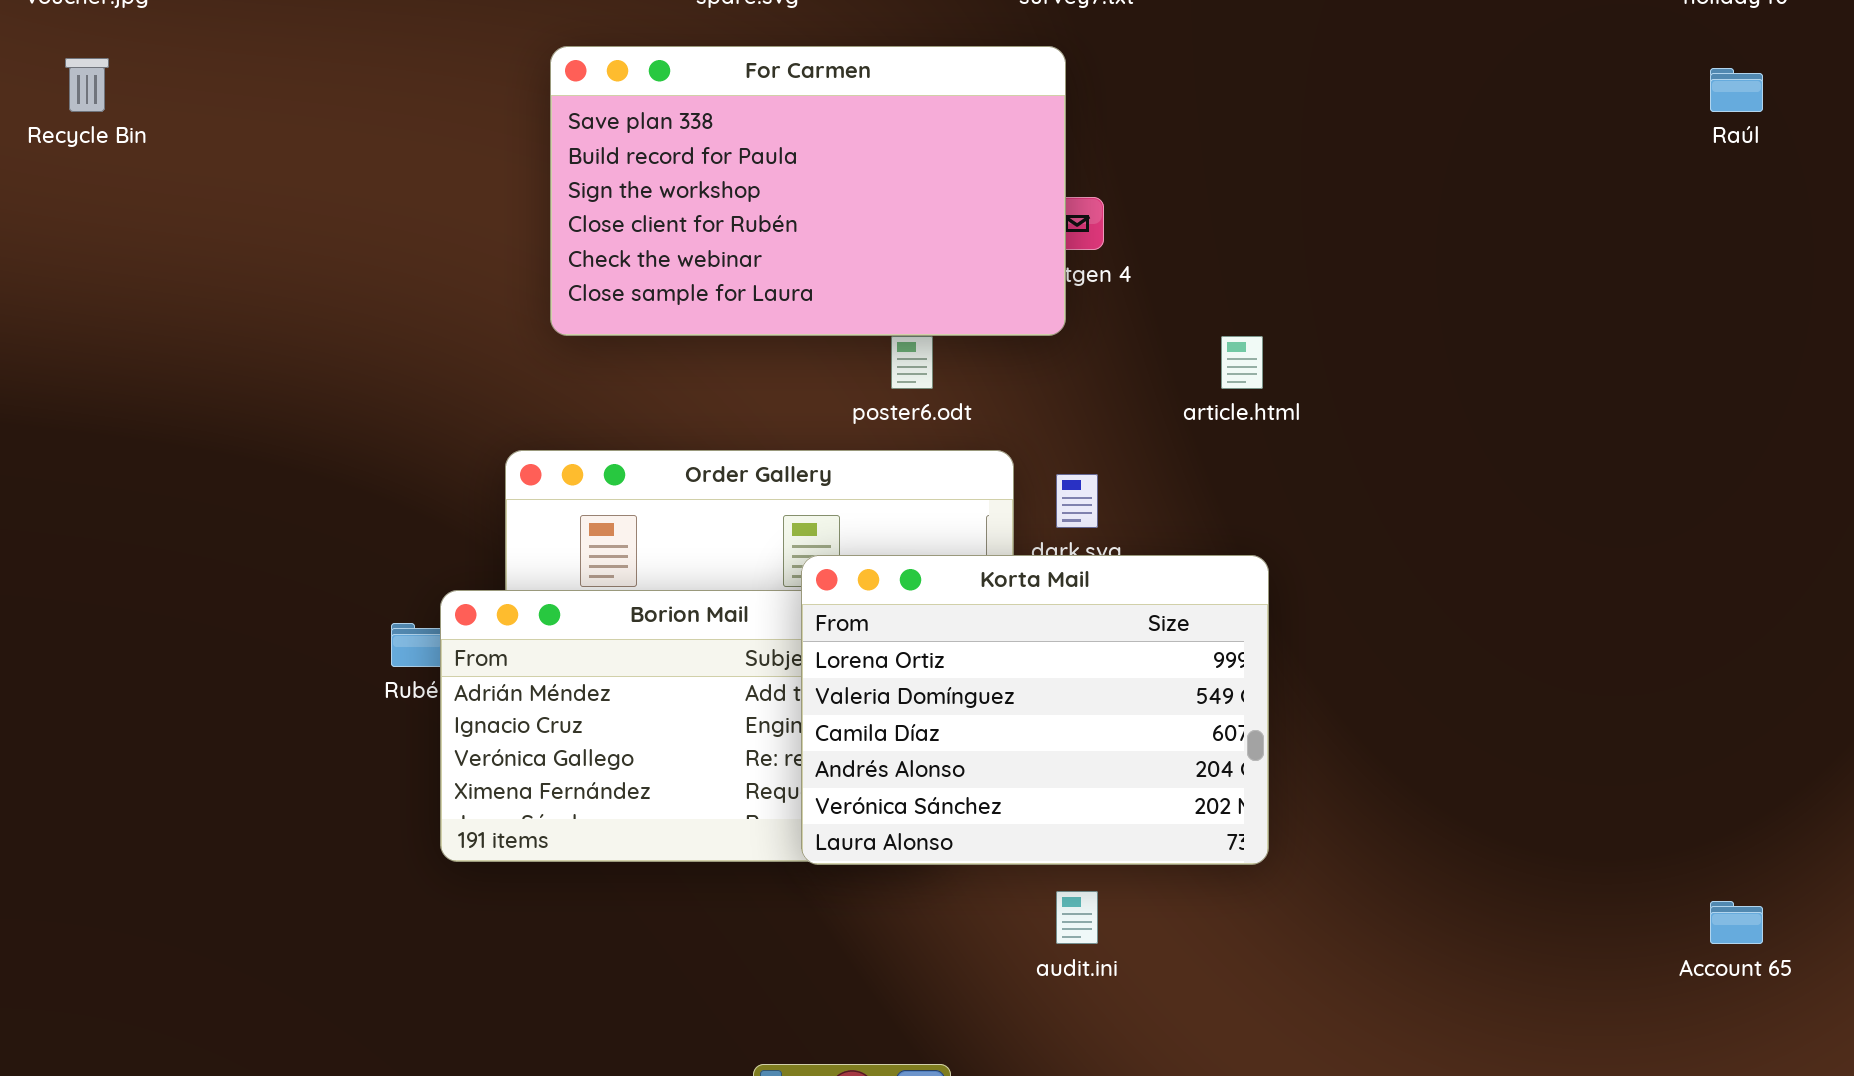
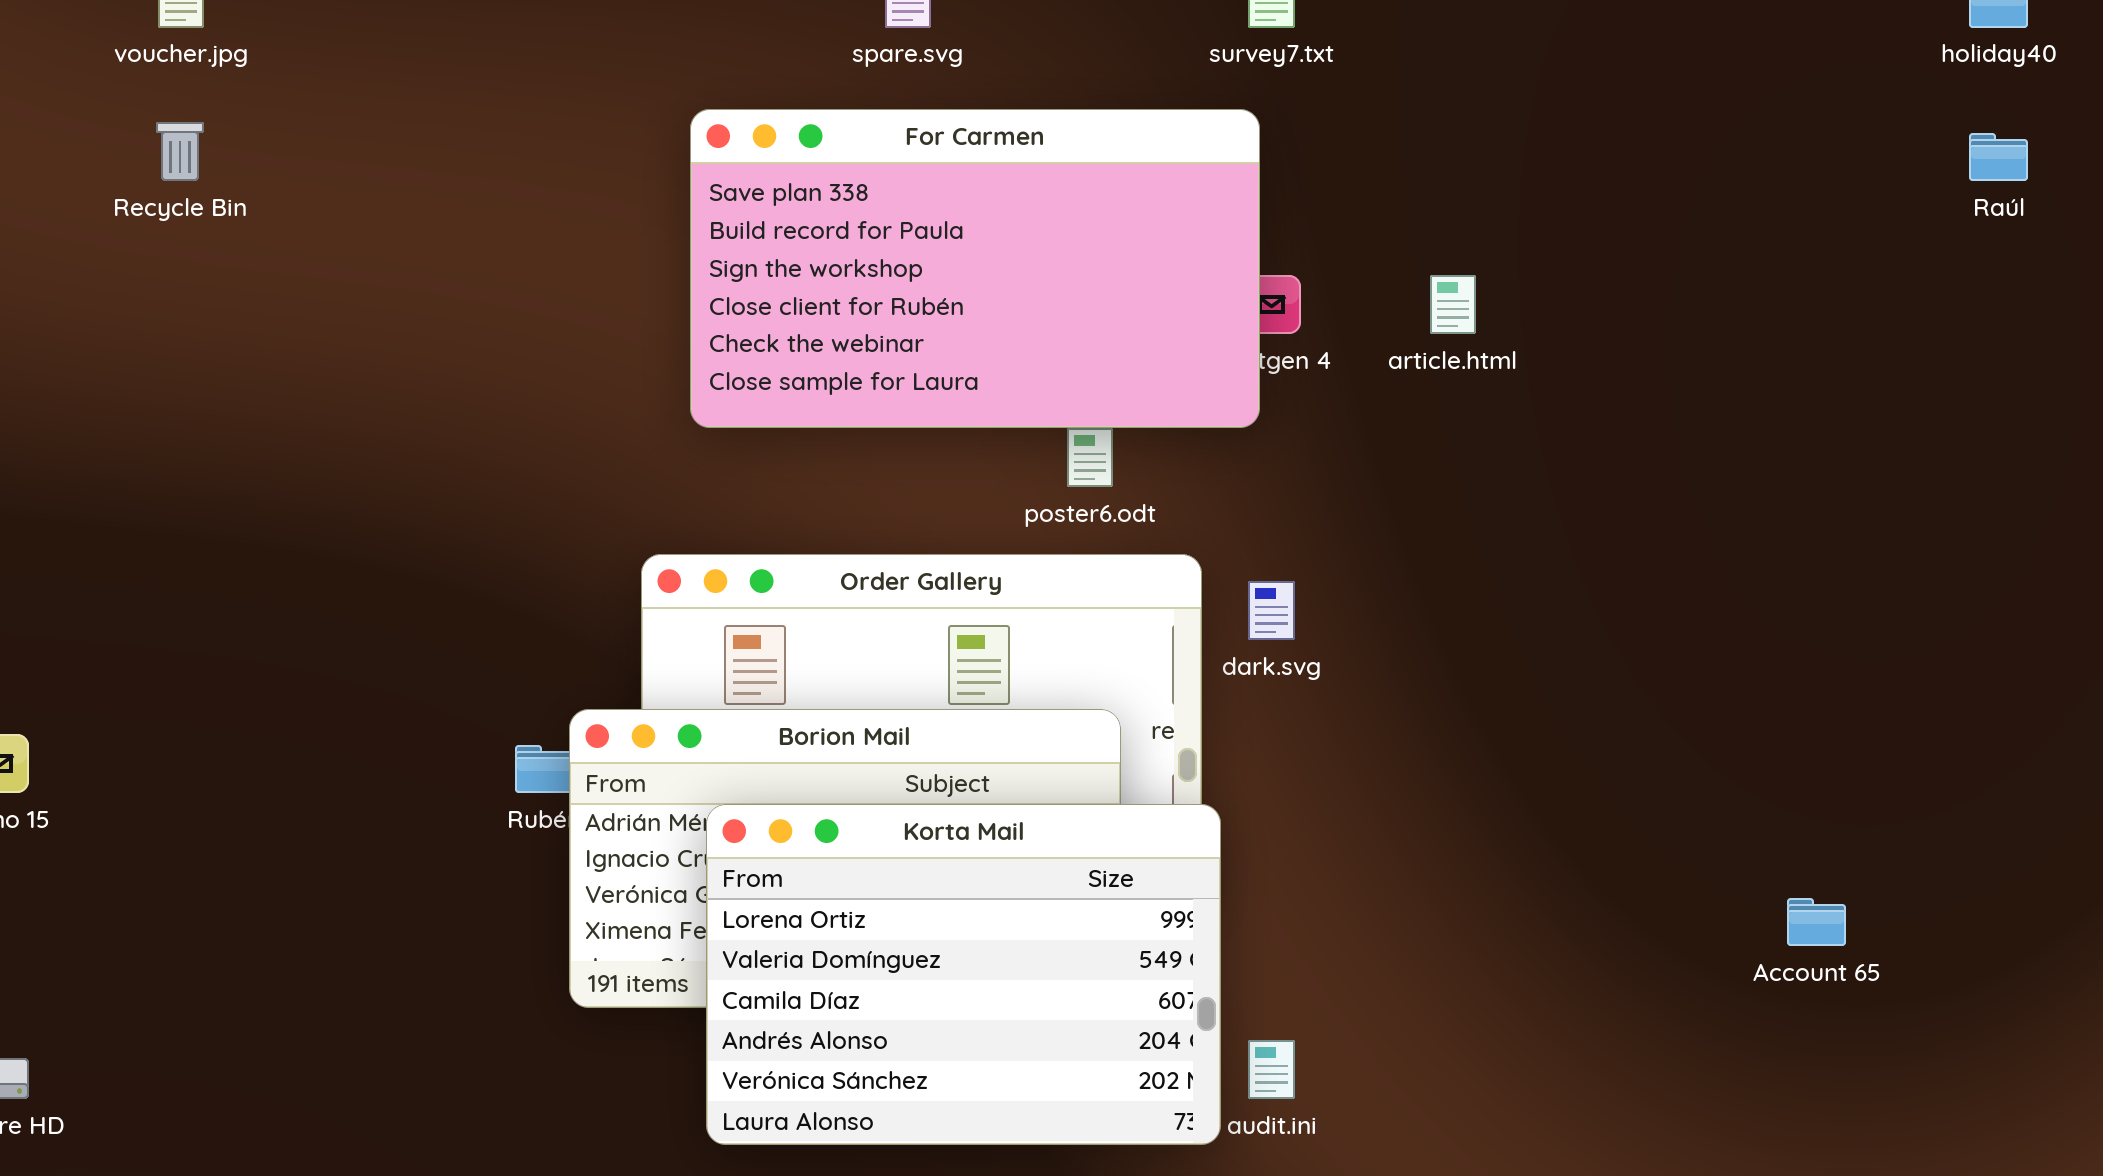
article.html: [1221,336,1263,389] -> [1430,275,1476,334], moved
Korta Mail: [801,555,1269,865] -> [706,804,1221,1145], moved
Account 65: [1710,901,1763,944] -> [1787,898,1846,946], moved

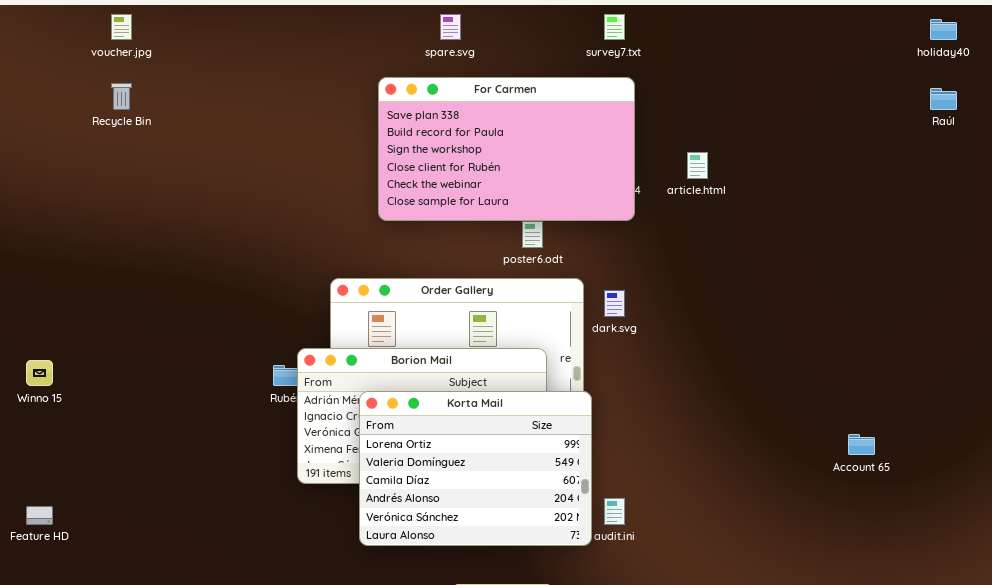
For Carmen: [690,109,1260,428] -> [378,77,635,221], moved

